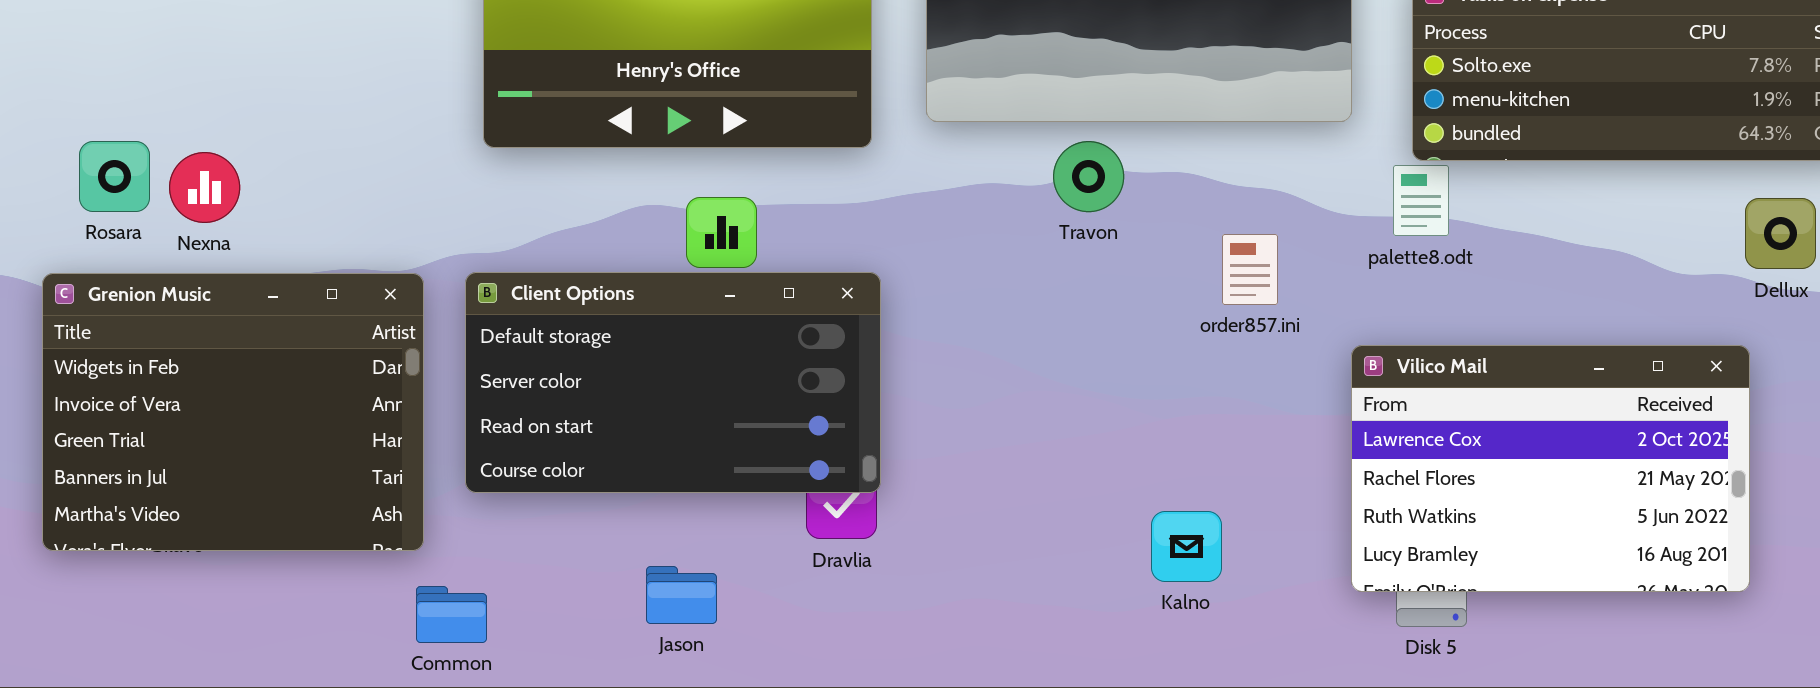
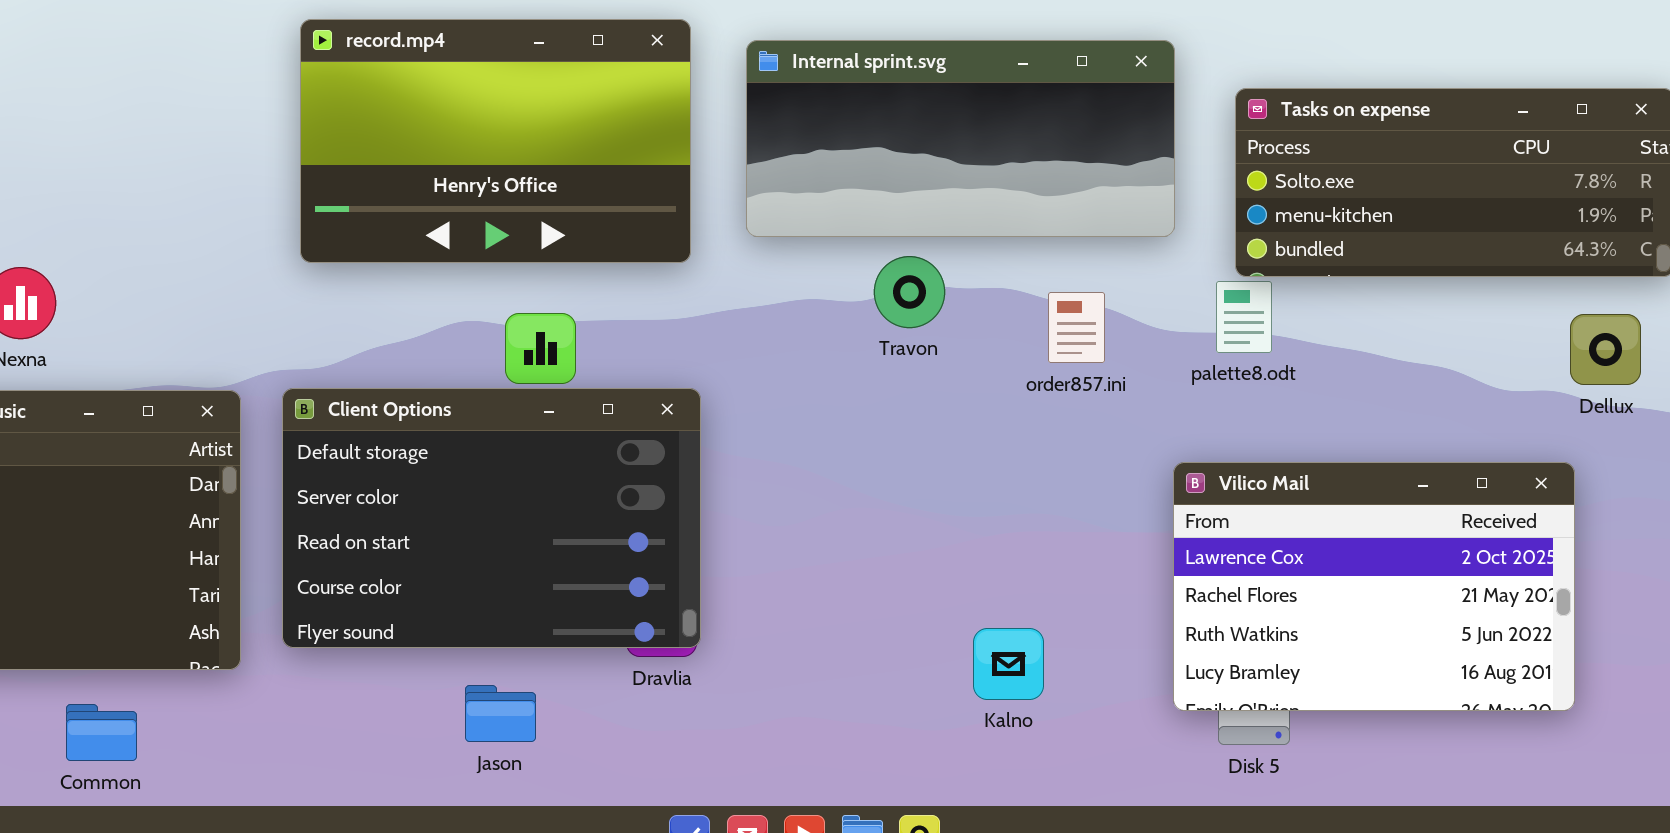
order857.ini: [1222,234,1278,305] -> [1048,292,1105,363], moved
Client Options: [465,272,881,493] -> [282,388,701,648], resized
Common: [416,586,487,643] -> [66,704,137,761], moved

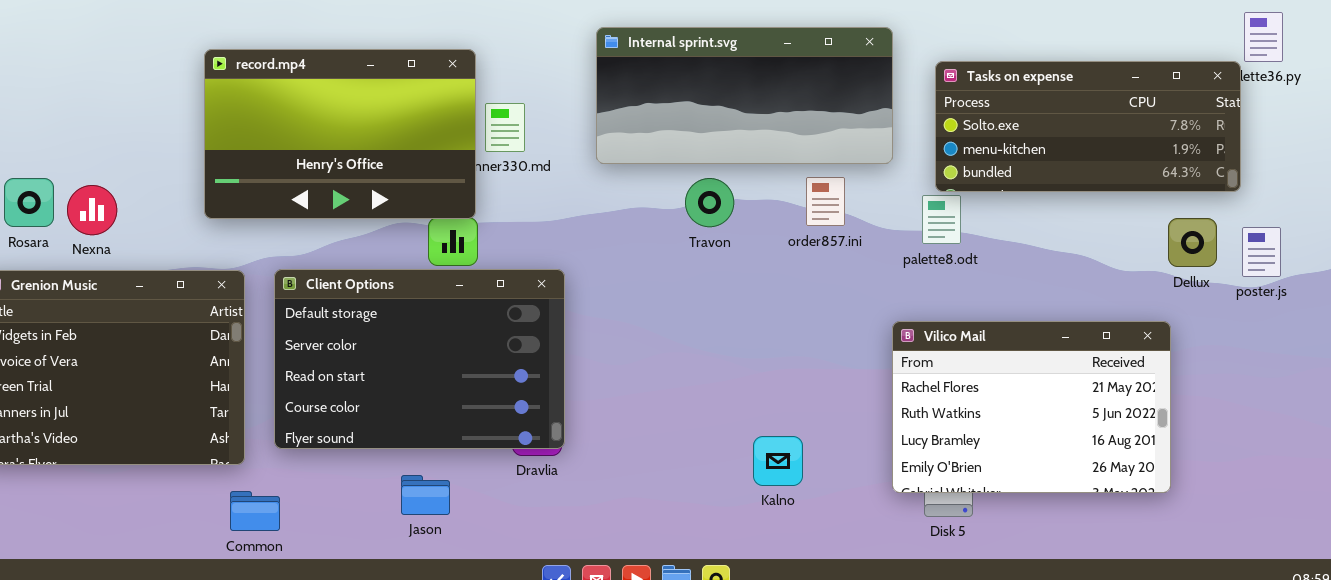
record.mp4: [300,19,691,263] -> [204,49,476,219], moved
order857.ini: [1048,292,1105,363] -> [806,177,845,226], moved
Vilico Mail: [1173,462,1575,711] -> [892,321,1171,493], scrolled down 1 row
Common: [66,704,137,761] -> [230,491,280,531], moved

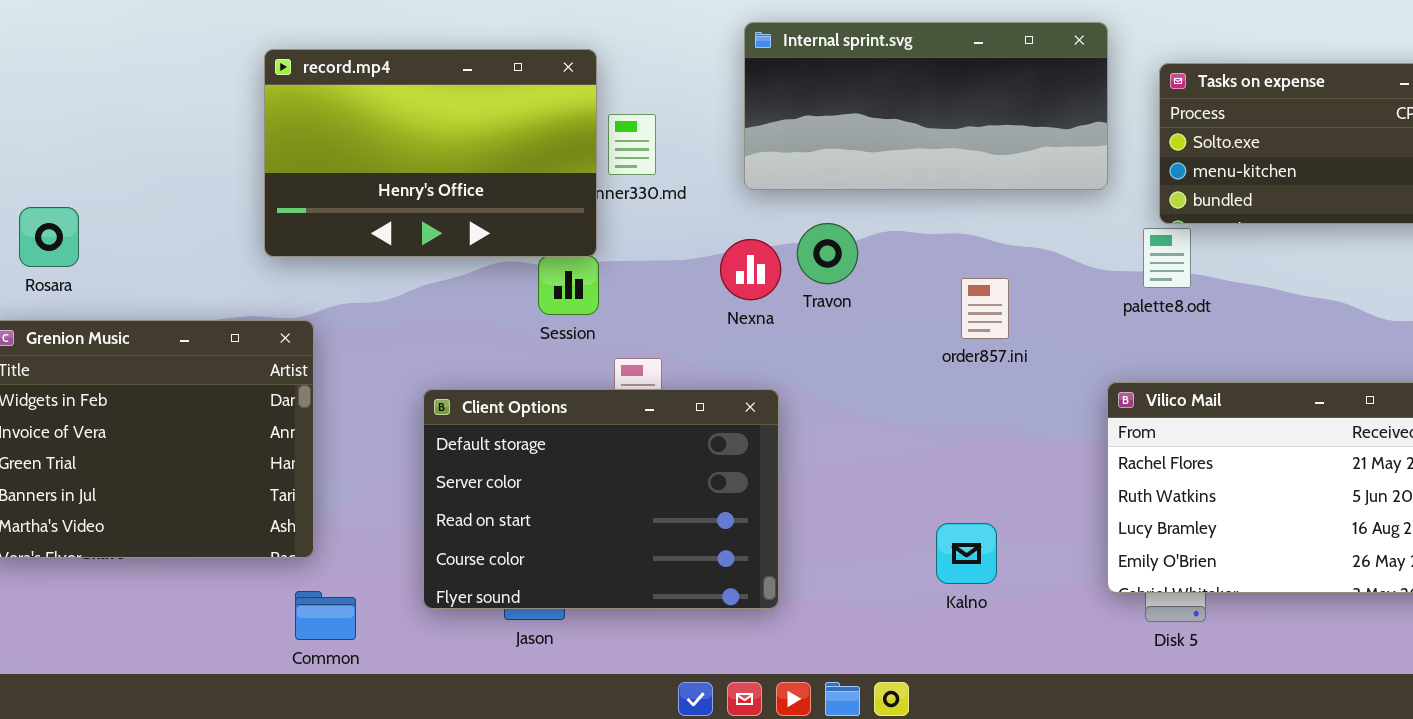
order857.ini: [806,177,845,226] -> [961,278,1009,339], moved
Travon: [685,178,734,227] -> [797,223,858,284], moved
Nexna: [67,185,117,235] -> [720,239,781,300], moved
Client Options: [274,269,565,449] -> [423,389,779,609], moved

